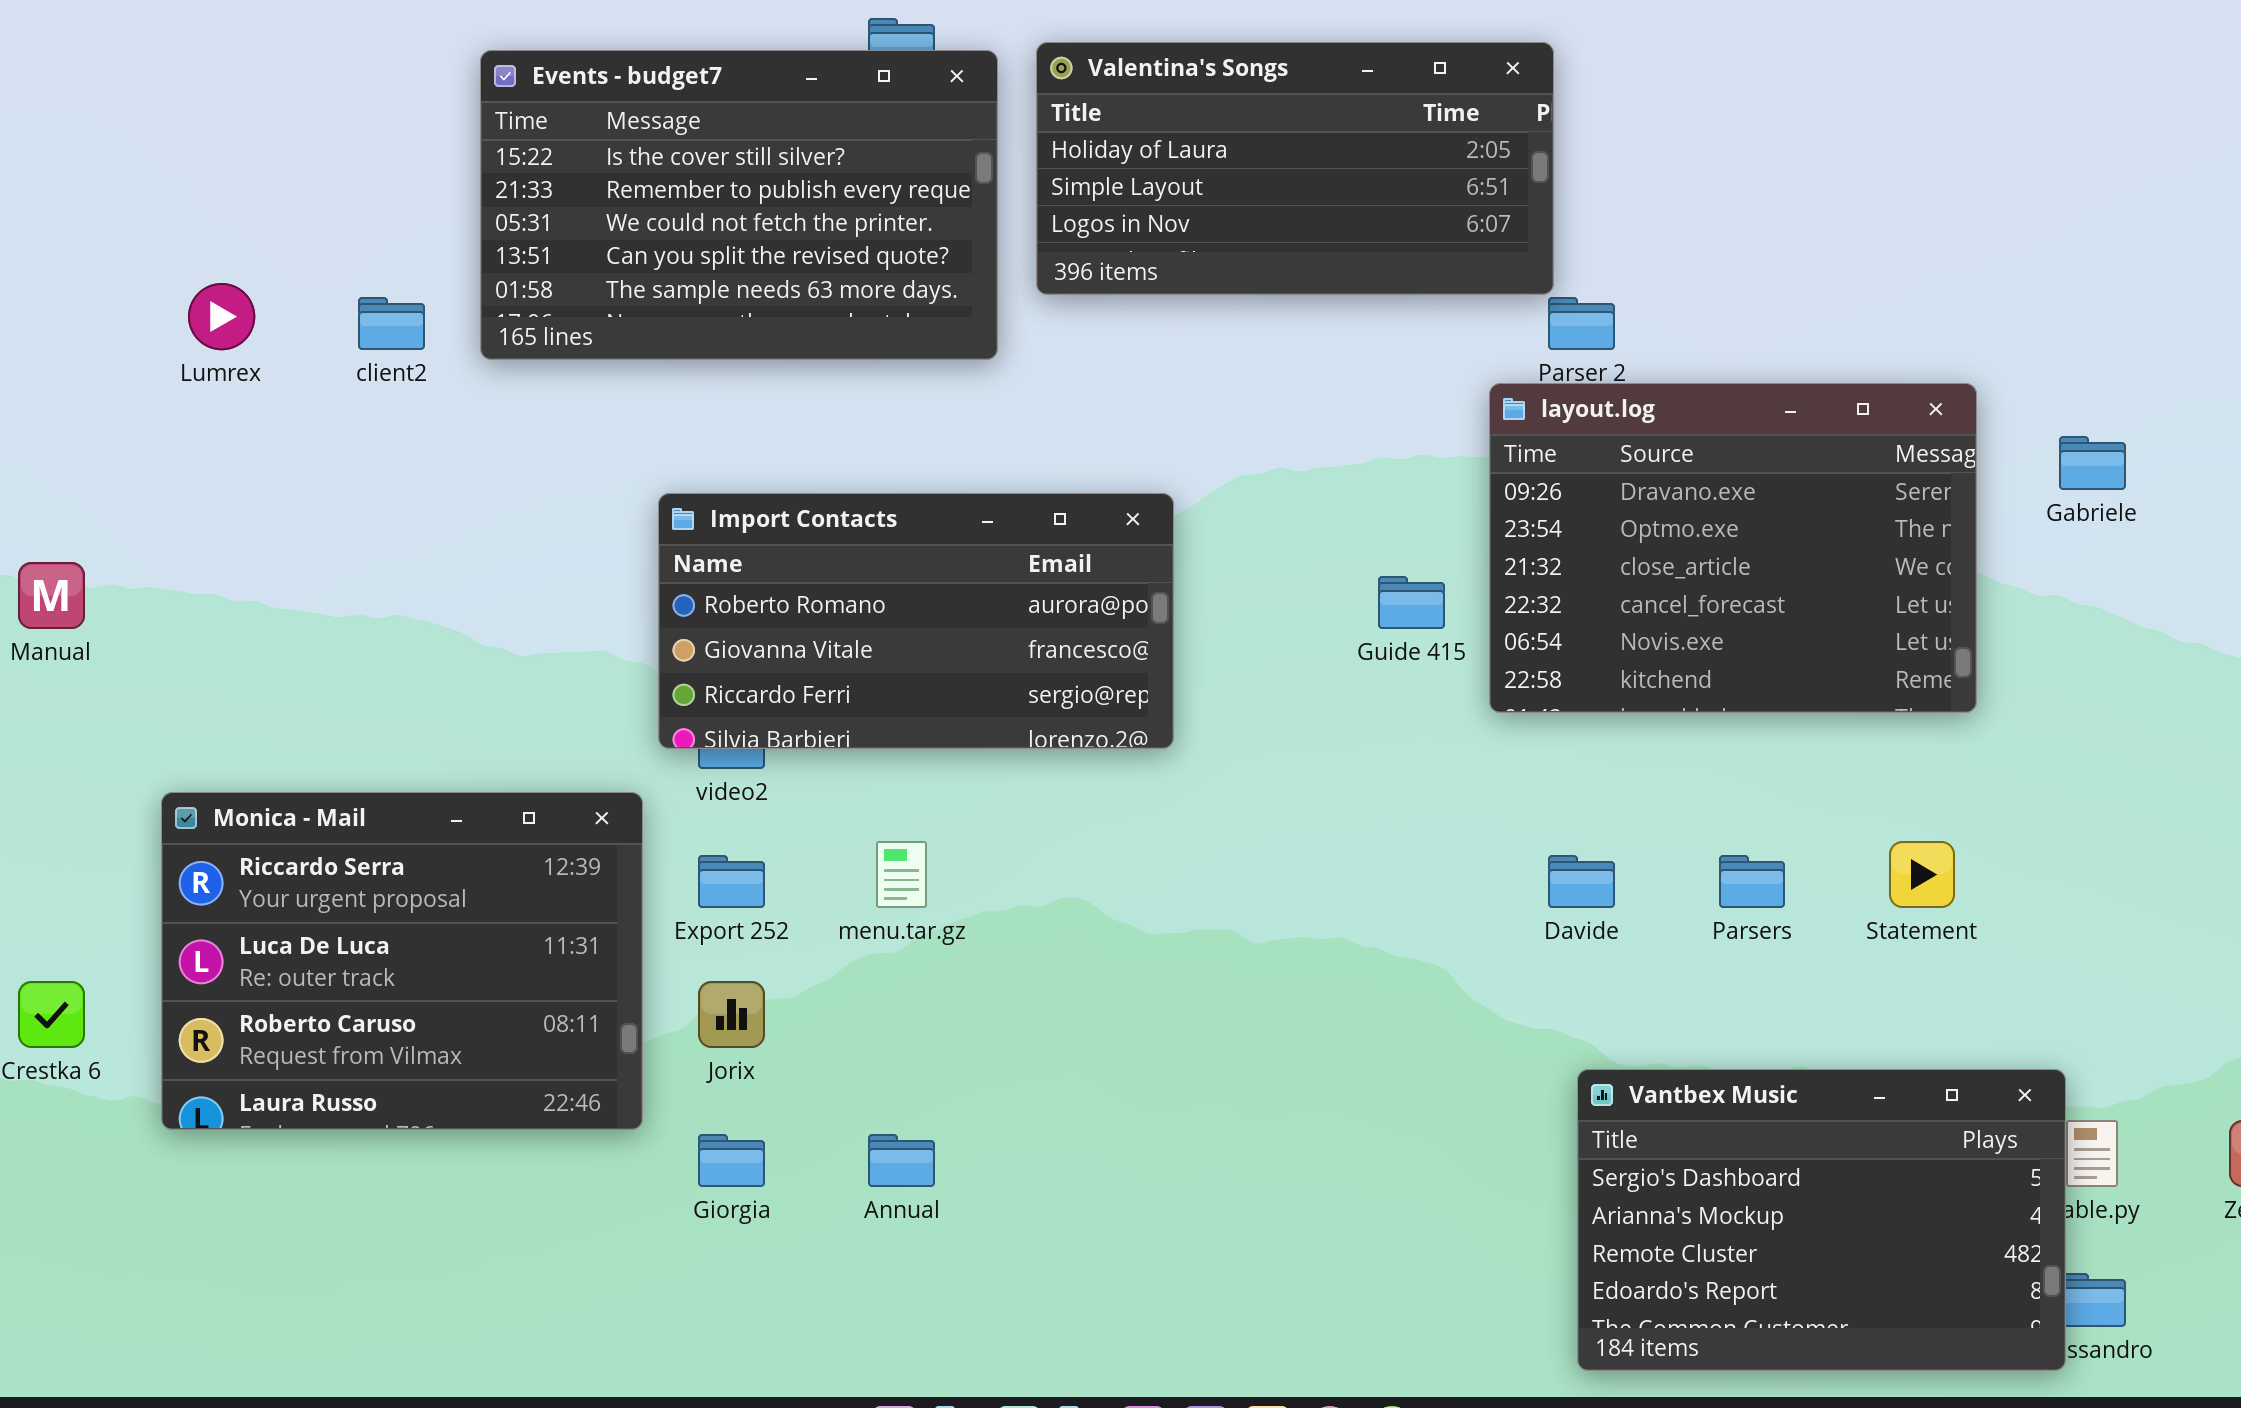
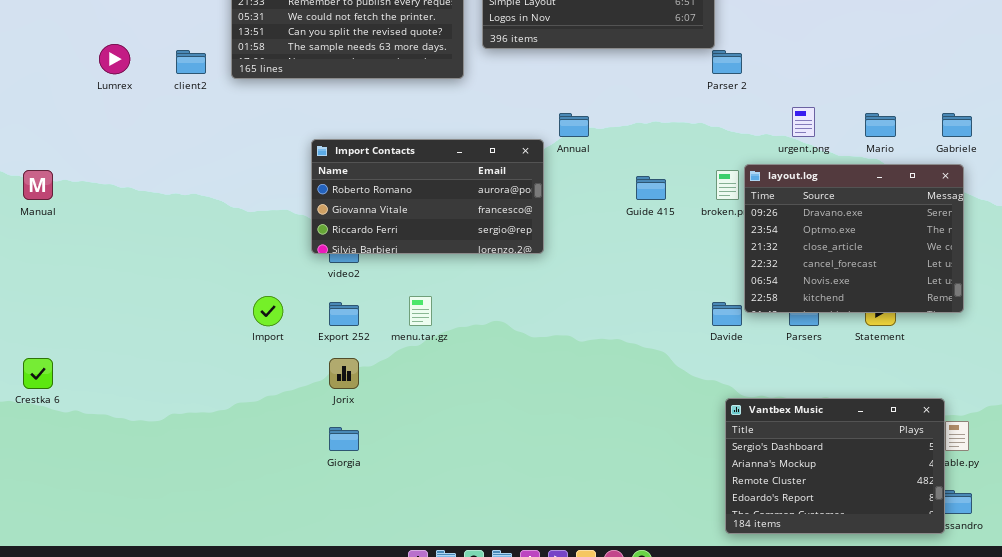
layout.log: [1489,383,1977,713] -> [744,164,964,313], moved
Monica - Mail: [161,792,643,1130] -> none, closed
Annual: [868,1134,935,1187] -> [559,113,589,137], moved

